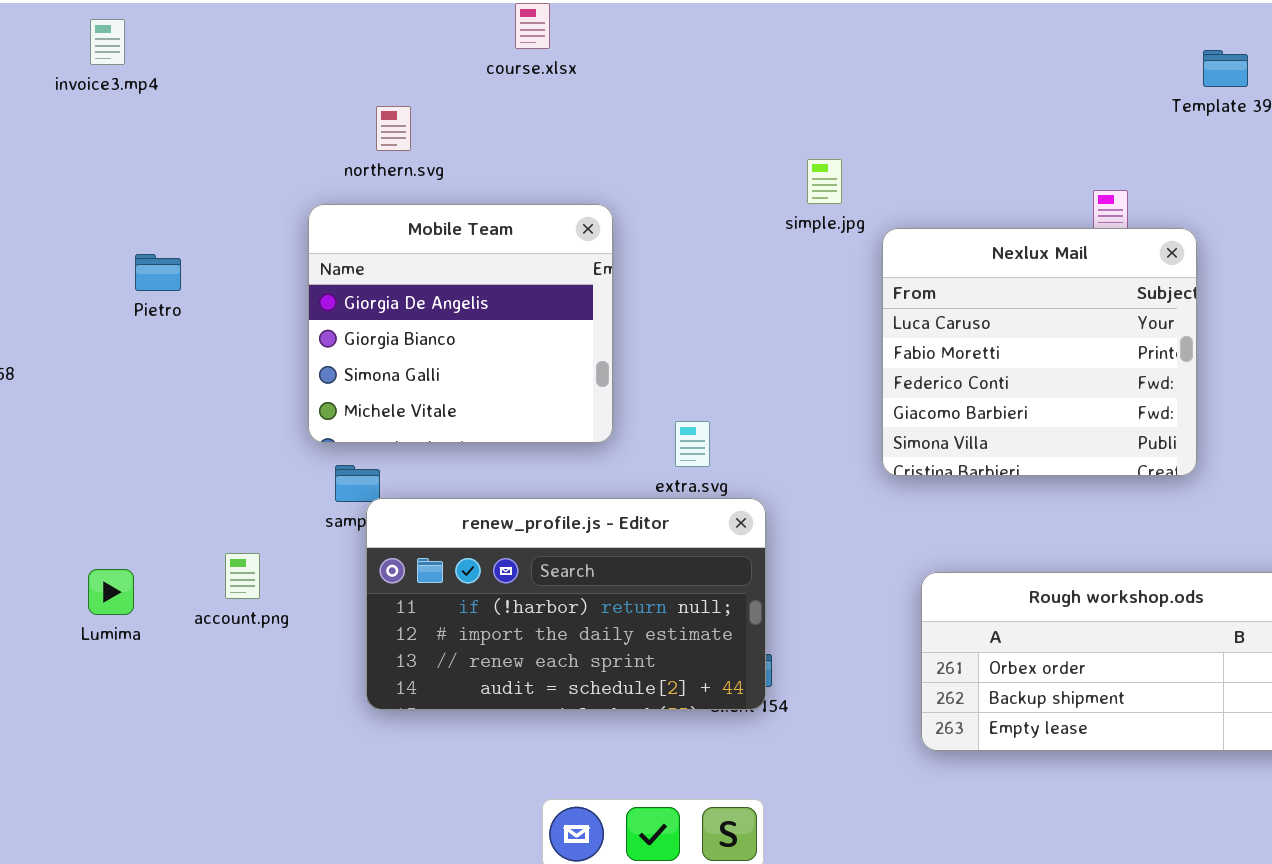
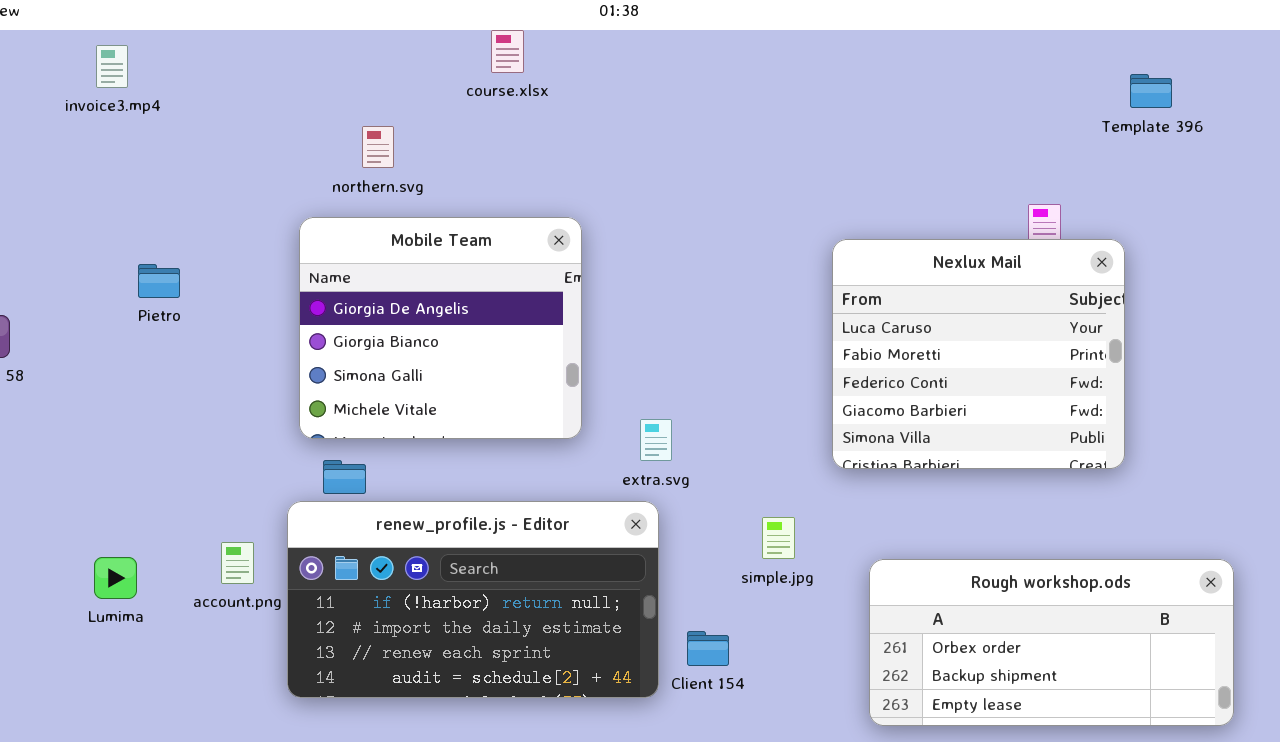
simple.jpg: [807,159,842,204] -> [762,517,795,559], moved
renew_profile.js - Editor: [366,498,766,710] -> [287,501,659,698], moved

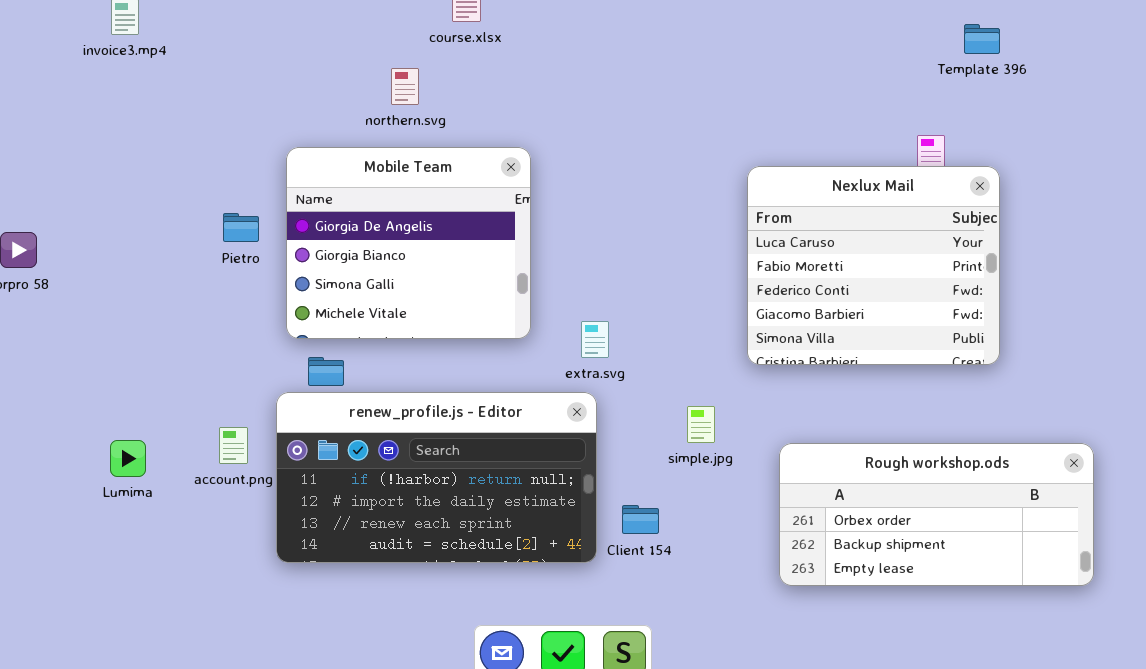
Template 396: [1130,74,1172,108] -> [964,24,1000,54], moved
northern.svg: [362,126,394,168] -> [391,68,419,105], moved
Pietro: [138,264,180,298] -> [223,213,259,242], moved

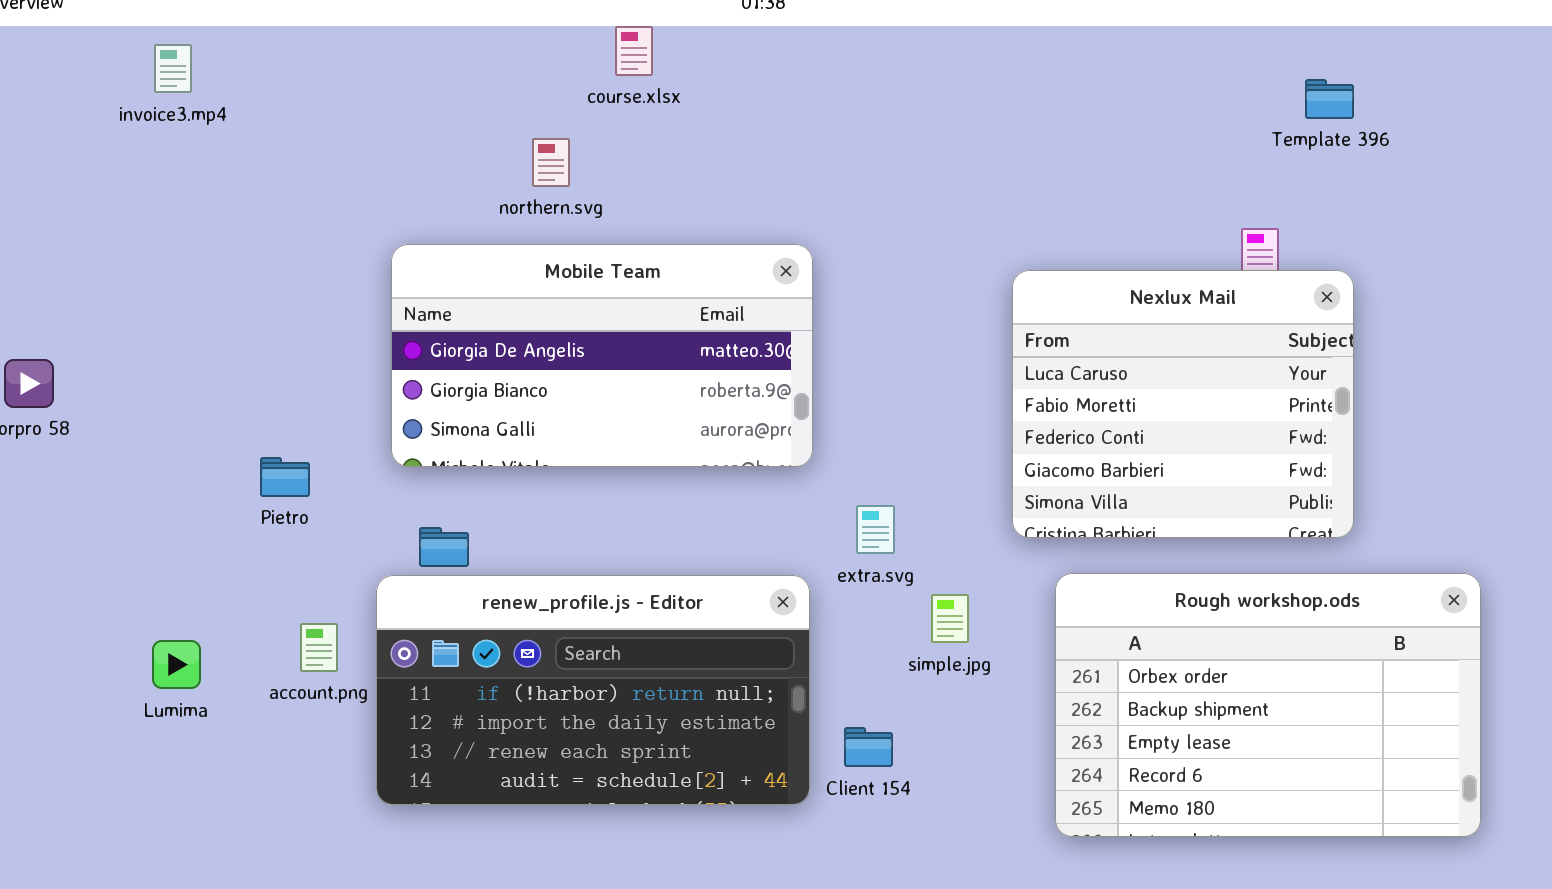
Mobile Team: [286,147,531,339] -> [391,244,813,467], resized
Pietro: [223,213,259,242] -> [260,457,310,497], moved
extra.svg: [581,321,609,358] -> [856,505,895,554], moved
Rough workshop.ods: [779,443,1094,586] -> [1055,573,1481,837], resized

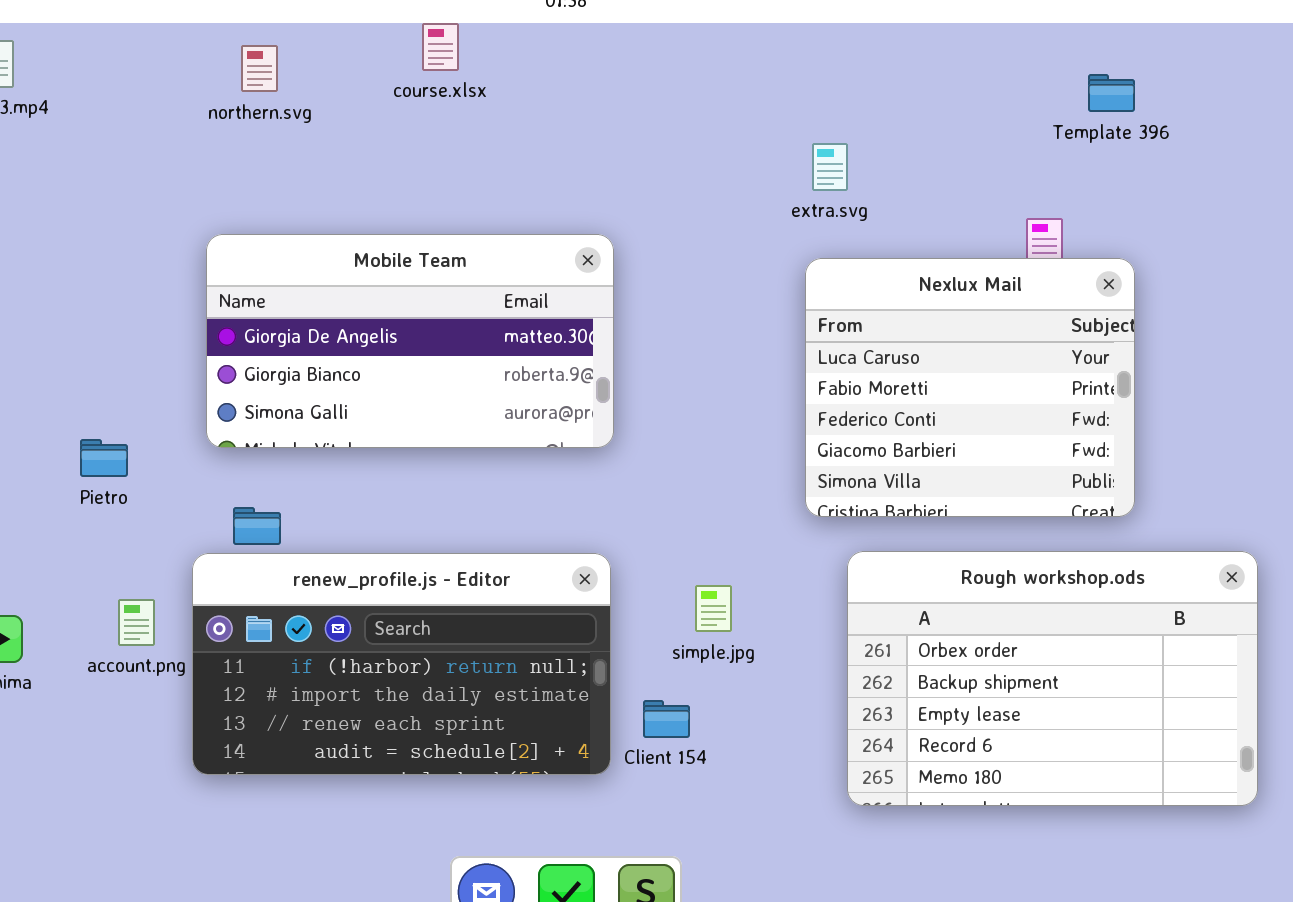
northern.svg: [532,138,570,187] -> [241,45,278,92], moved
extra.svg: [856,505,895,554] -> [812,143,848,191], moved
simple.jpg: [931,594,969,643] -> [695,585,732,632], moved

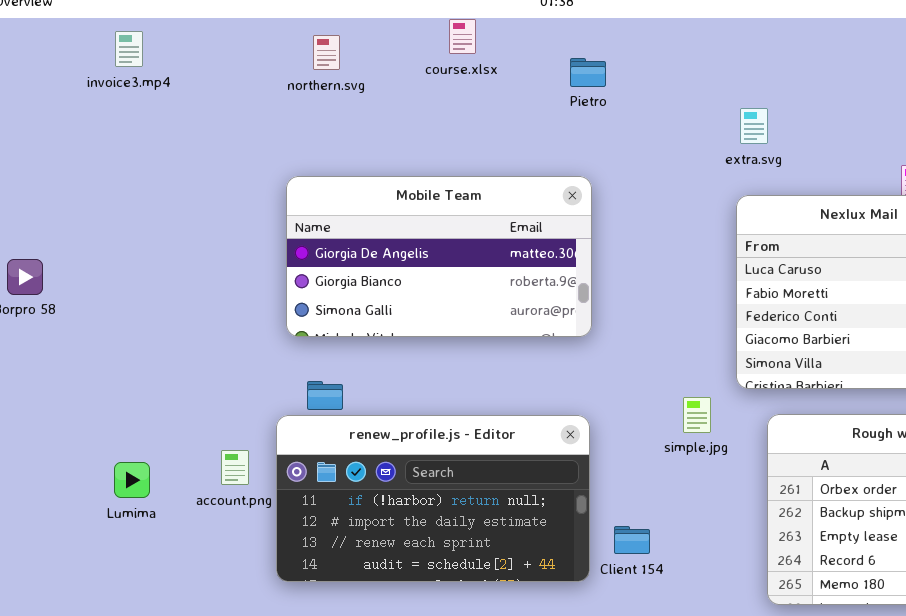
Pietro: [80,439,128,477] -> [570,58,606,87], moved
simple.jpg: [695,585,732,632] -> [683,397,711,433], moved

